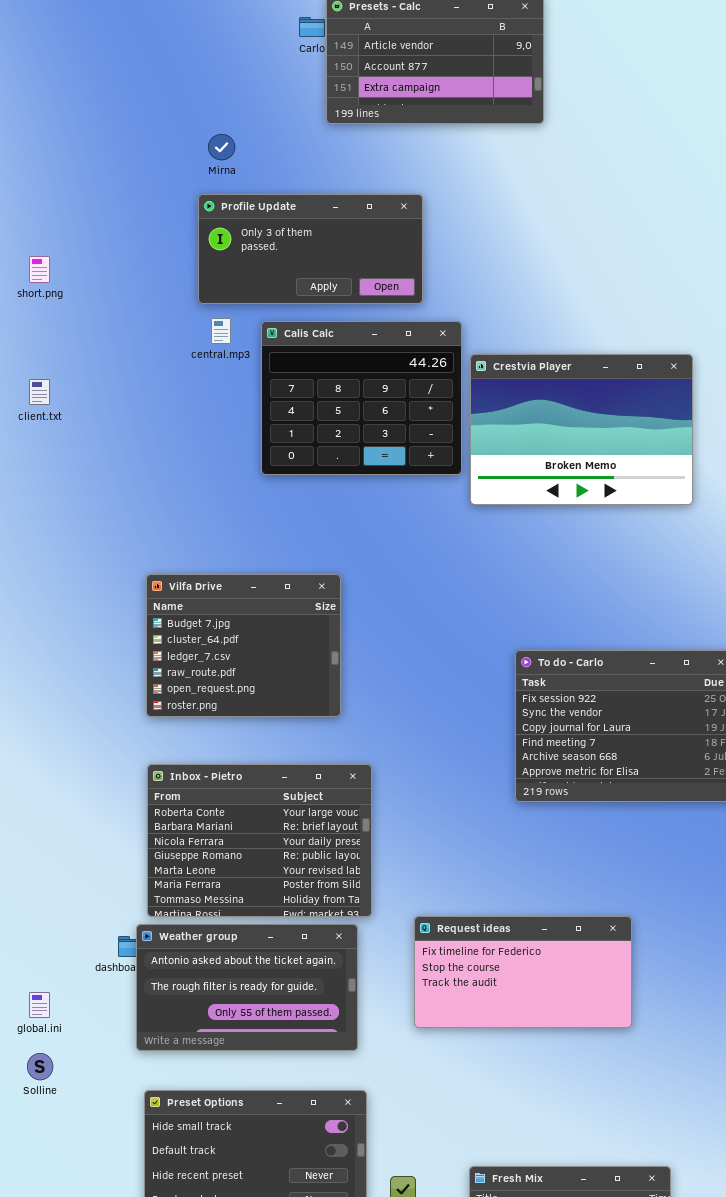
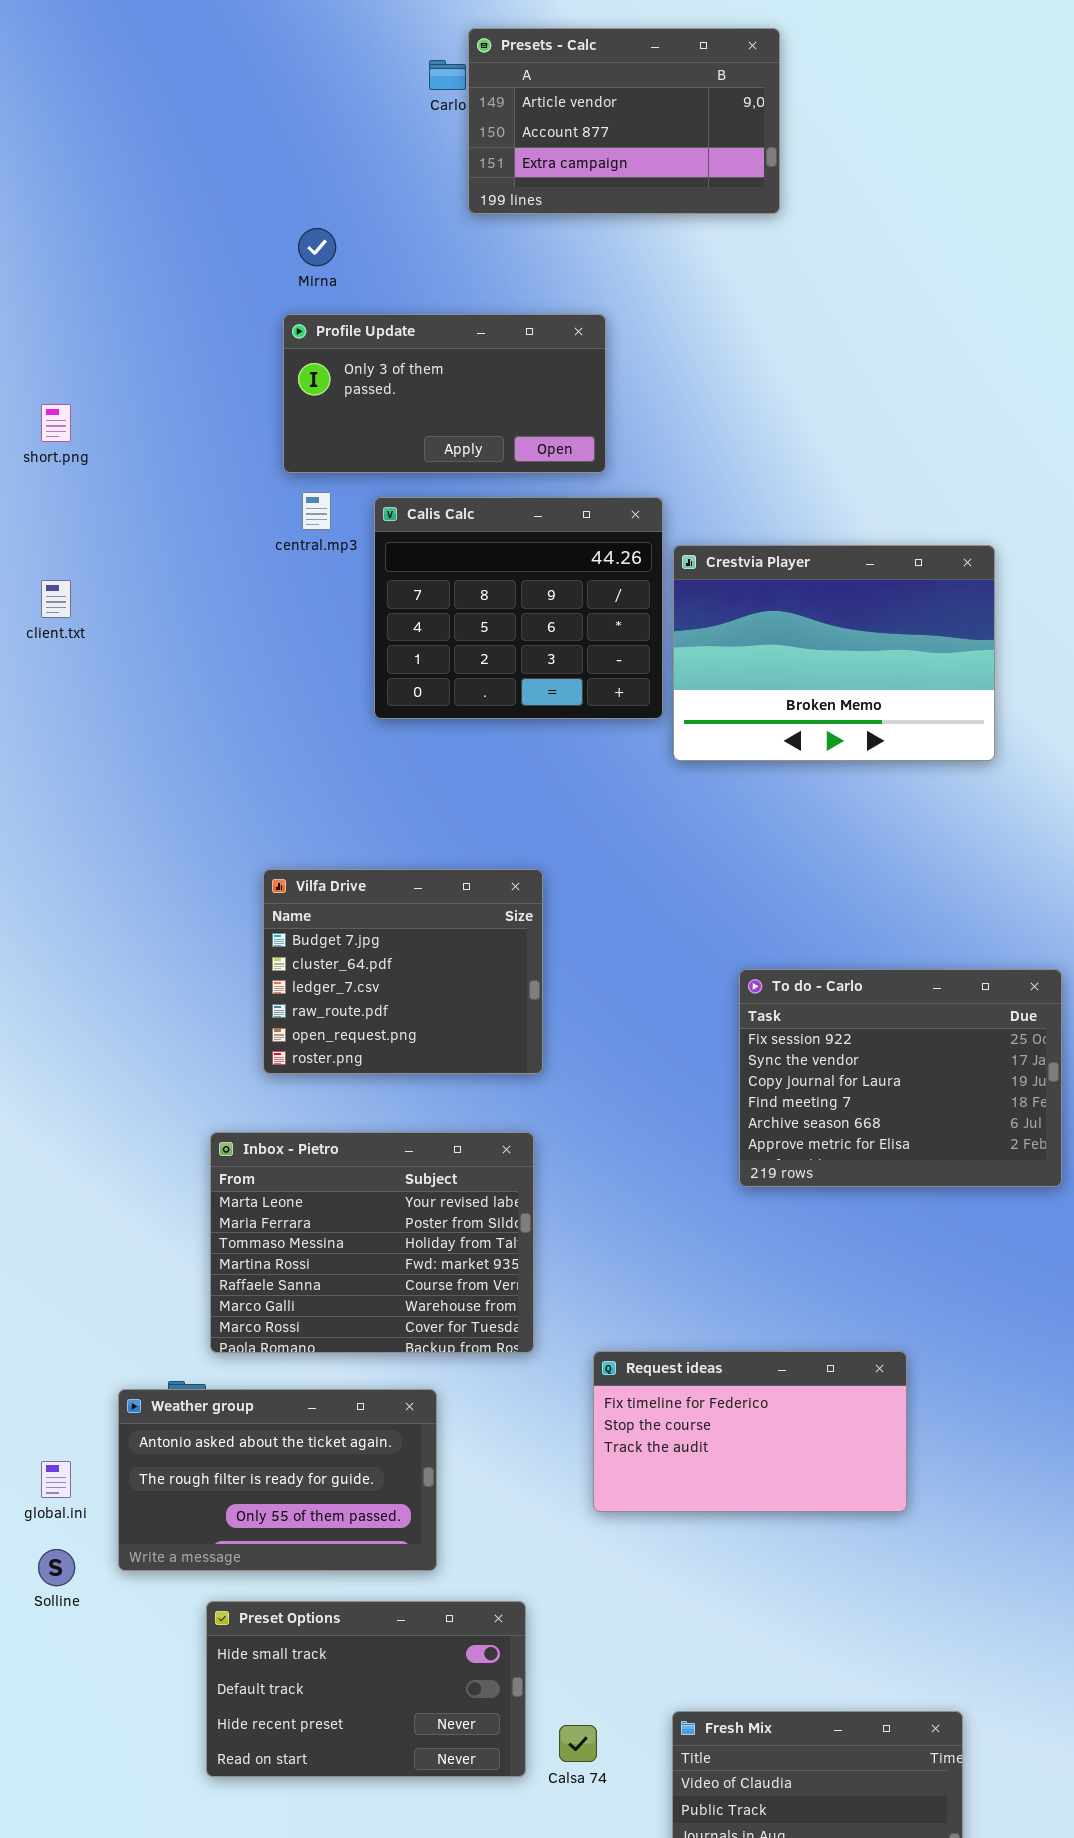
Vilfa Drive: [146,574,341,717] -> [263,869,543,1074], moved
Inbox - Pietro: [147,764,372,917] -> [210,1132,534,1353], scrolled down 4 rows
Weather group: [136,924,358,1051] -> [118,1389,437,1571], moved

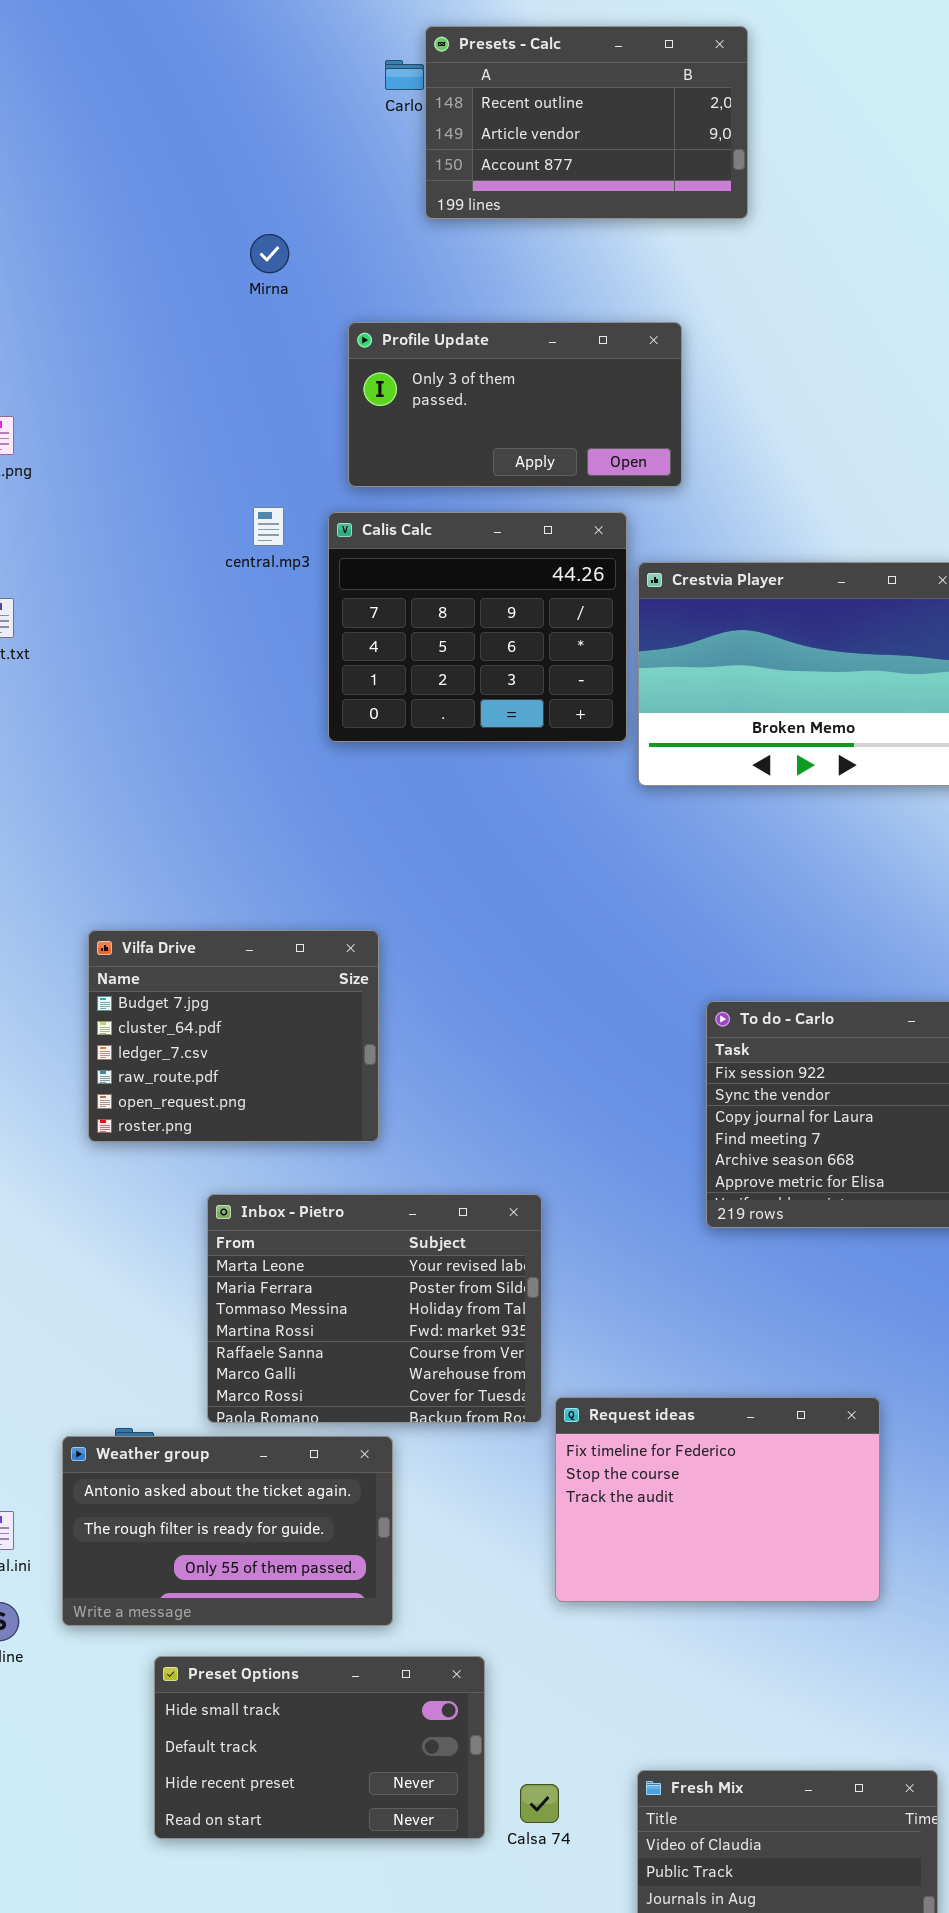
Presets - Calc: [468,28,780,214] -> [425,26,748,219], scrolled up 1 row
Profile Update: [283,314,606,473] -> [348,322,682,487], moved
Vilfa Drive: [263,869,543,1074] -> [88,930,379,1142], moved
Inbox - Pietro: [210,1132,534,1353] -> [207,1194,542,1423], moved
Request ideas: [593,1351,907,1512] -> [555,1397,880,1602], resized

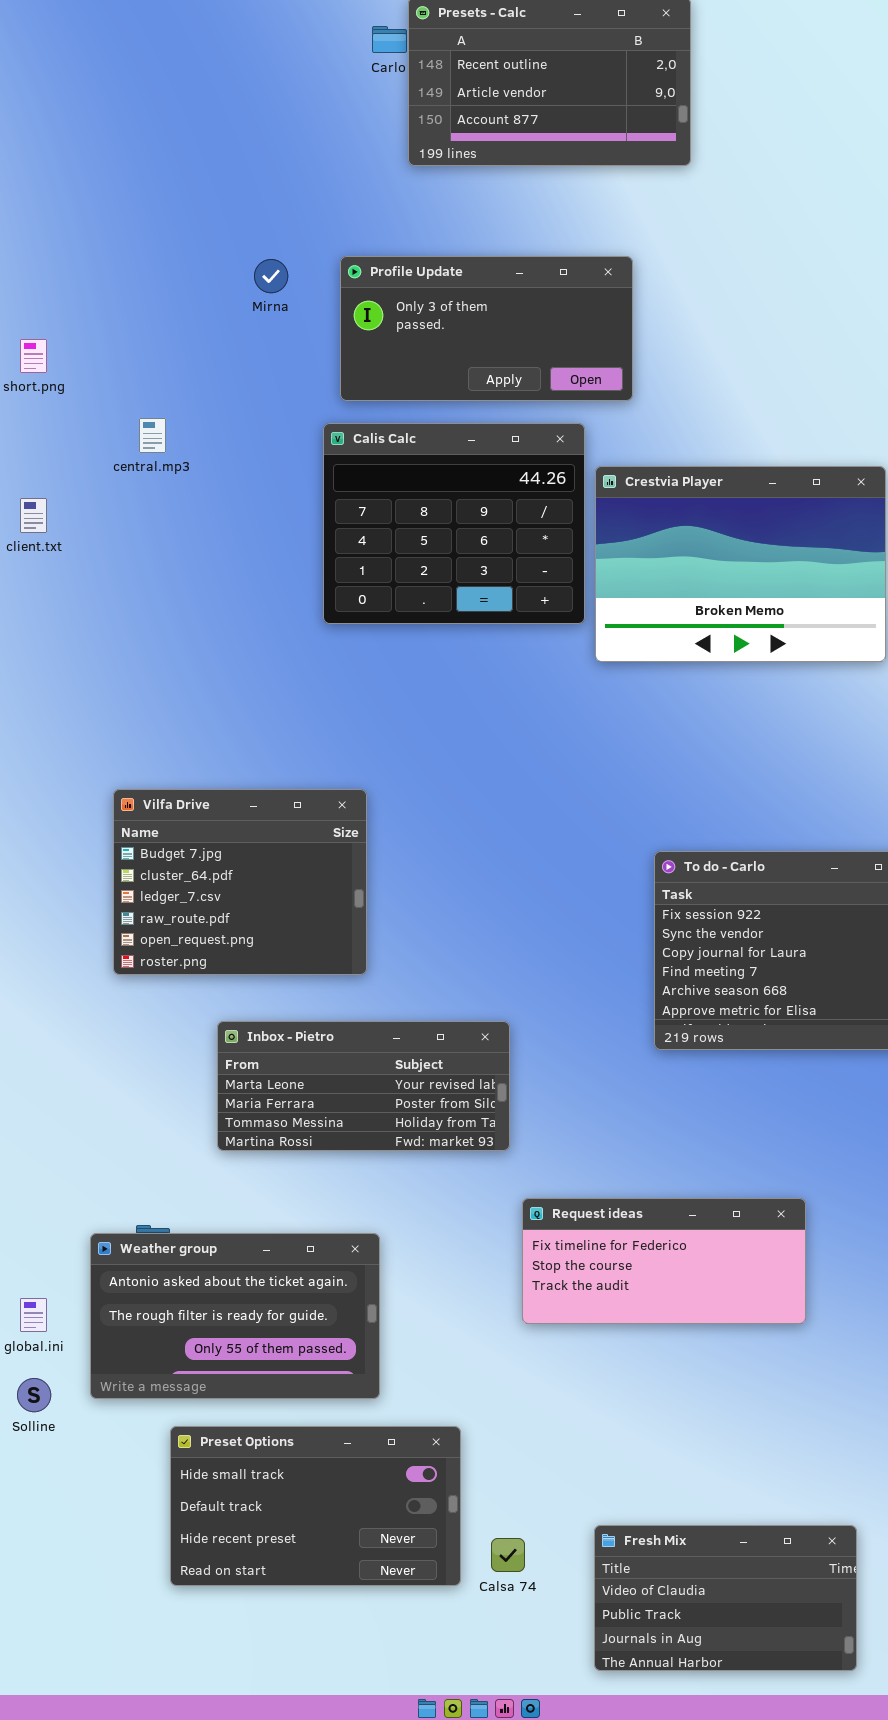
Mirna: [250,234,289,273] -> [254,259,288,293], moved
central.mp3: [253,507,284,546] -> [139,418,166,453], moved
Inbox - Pietro: [207,1194,542,1423] -> [217,1021,510,1151], resized
Request ideas: [555,1397,880,1602] -> [522,1198,806,1324], resized

